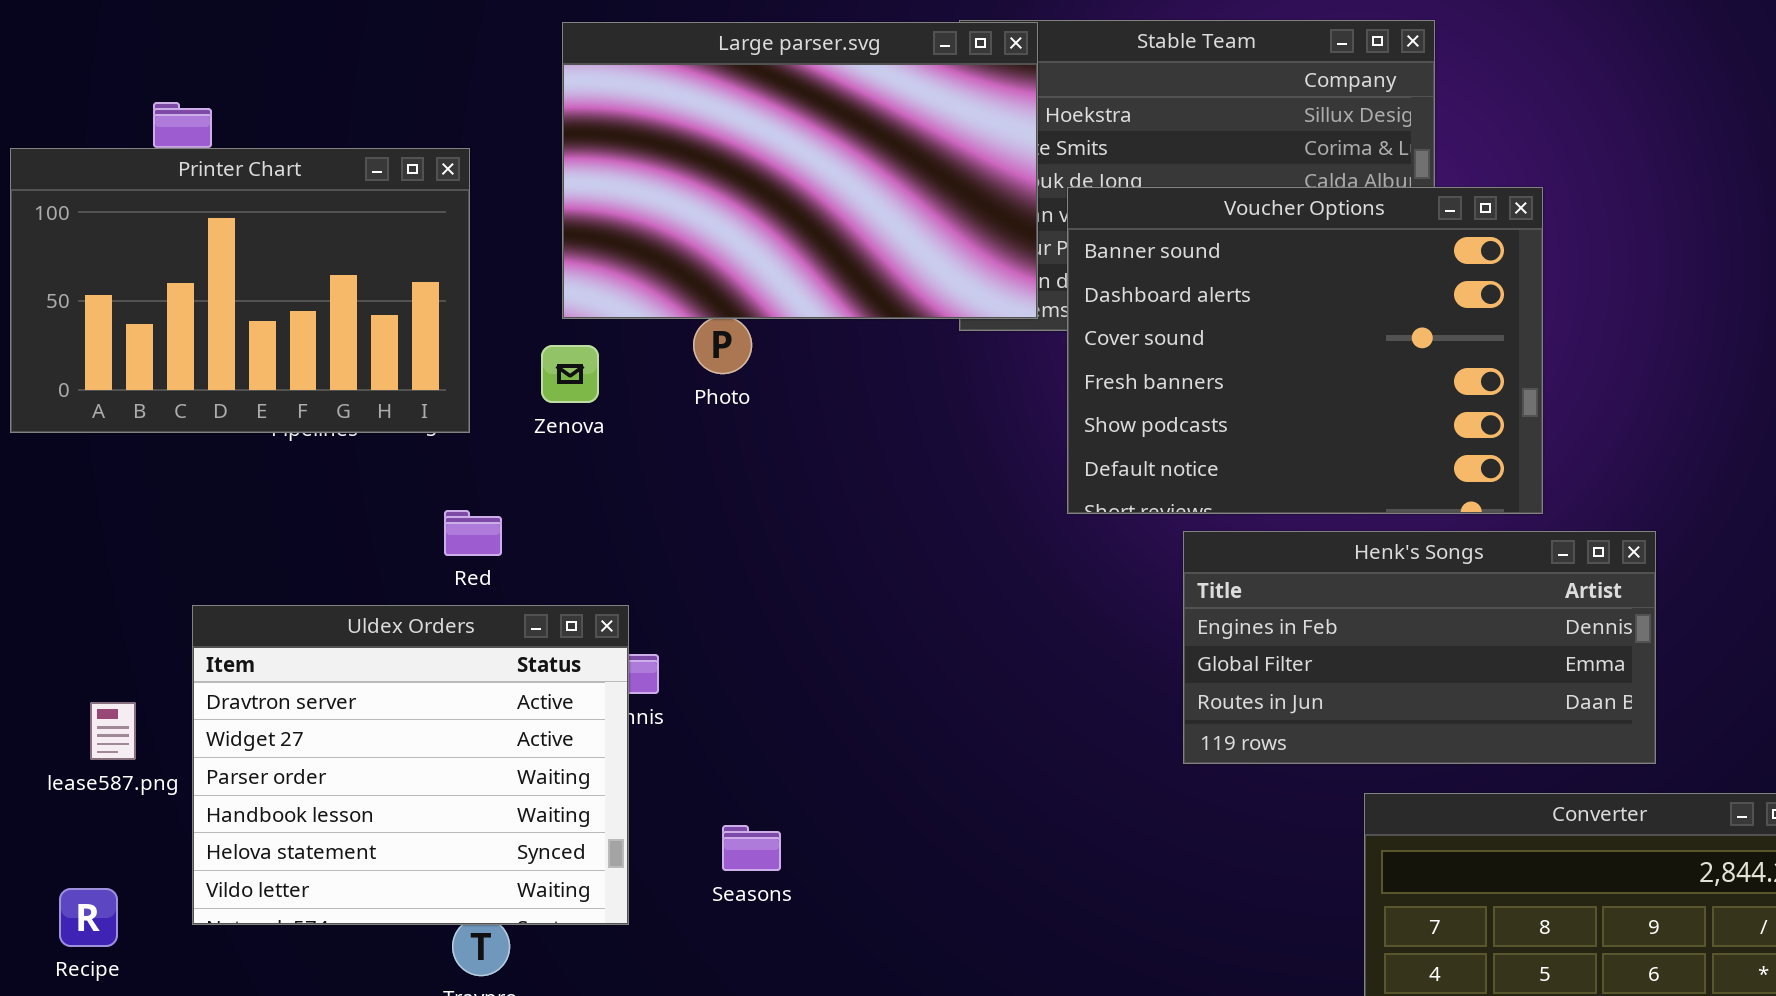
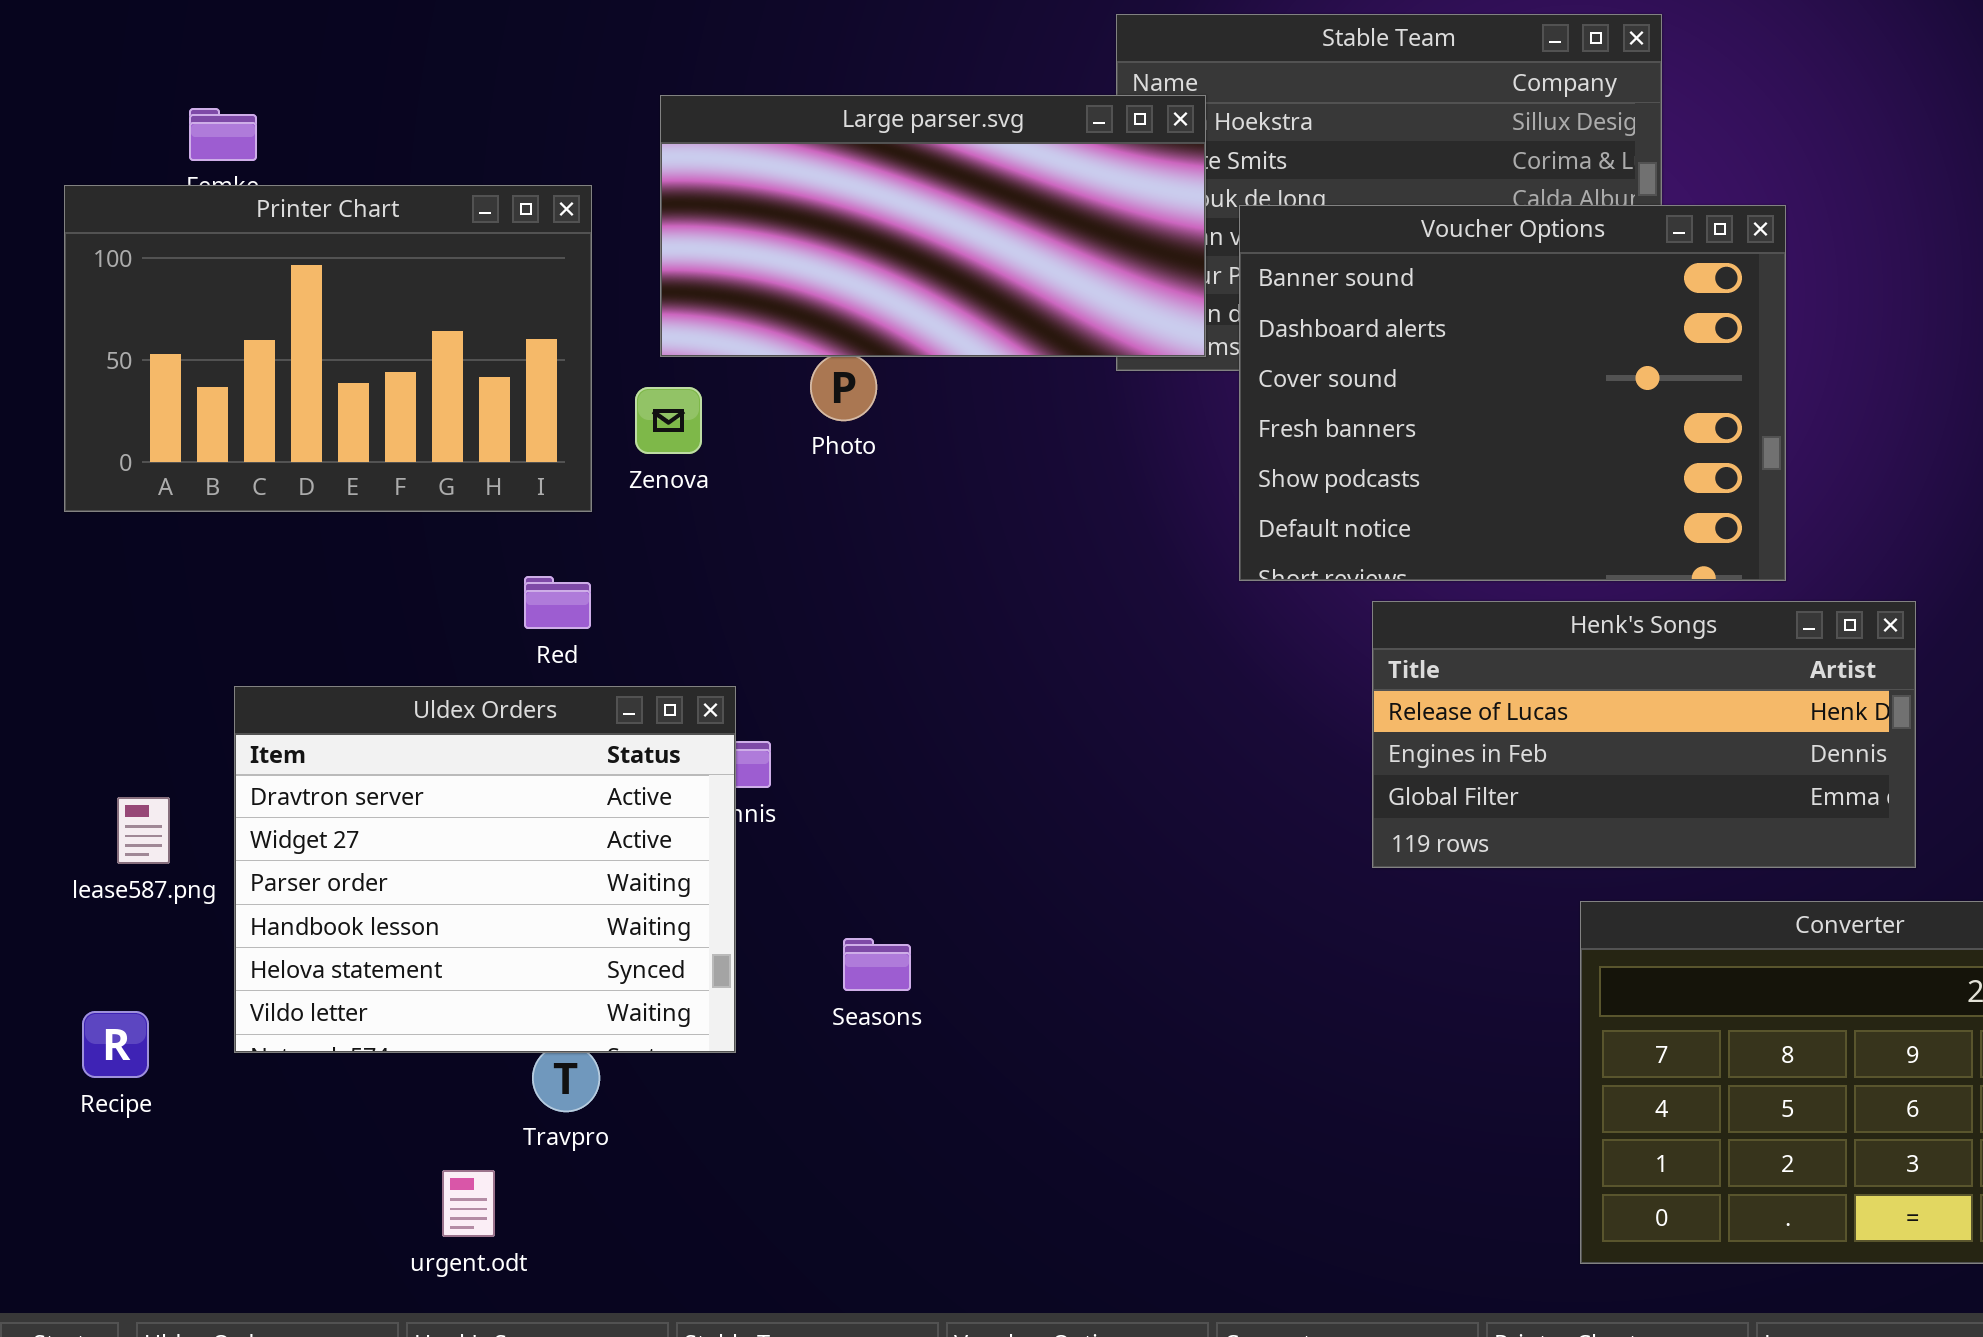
Large parser.svg: [562,22,1038,319] -> [660,95,1206,357], resized
Printer Chart: [10,148,470,433] -> [64,185,592,512], moved
Henk's Songs: [1183,531,1656,764] -> [1372,601,1916,868], scrolled up 1 row

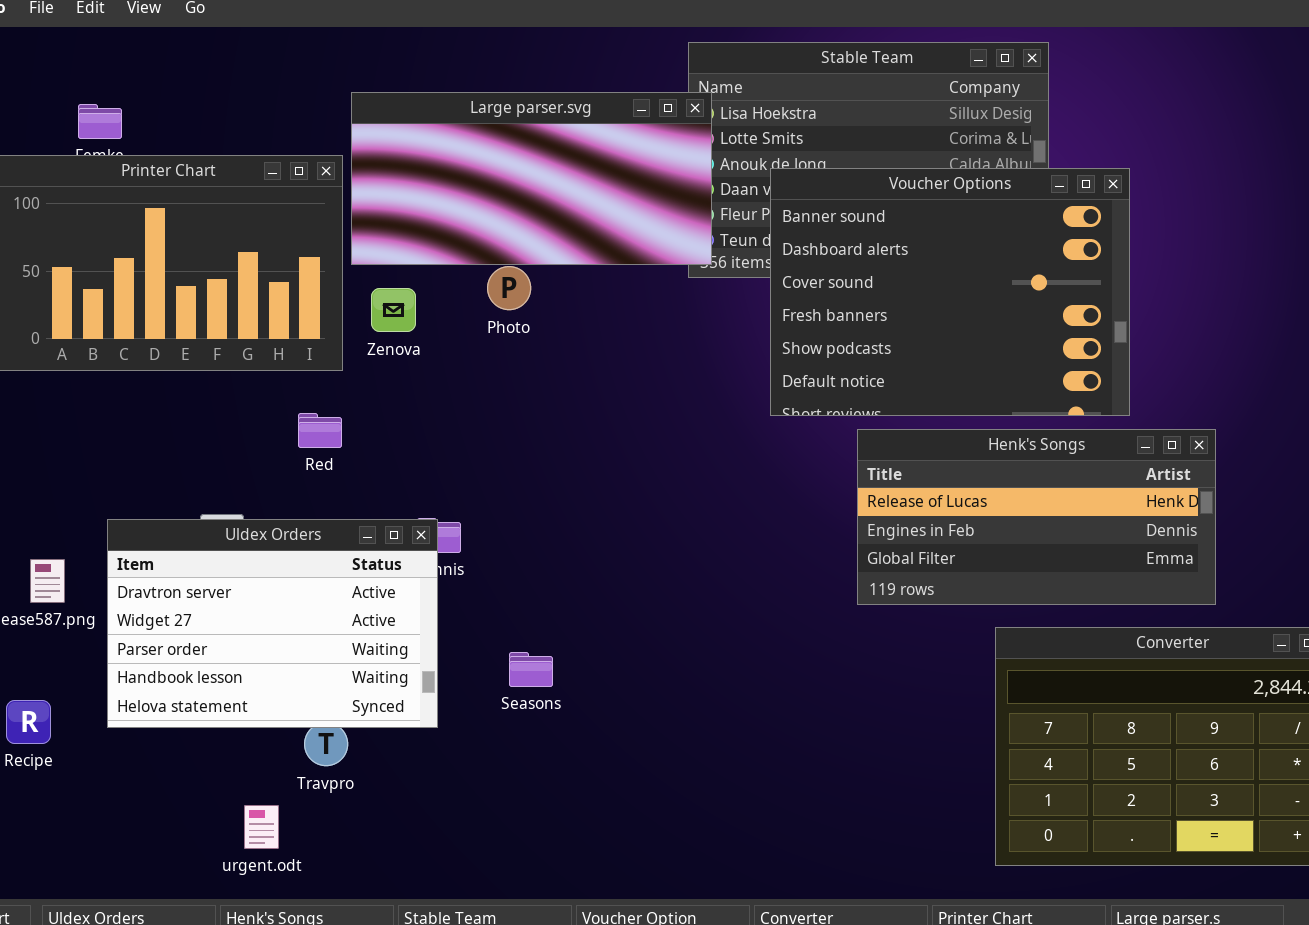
Large parser.svg: [660,95,1206,357] -> [351,92,712,265], moved
Uldex Orders: [234,686,736,1053] -> [107,519,438,728], resized

